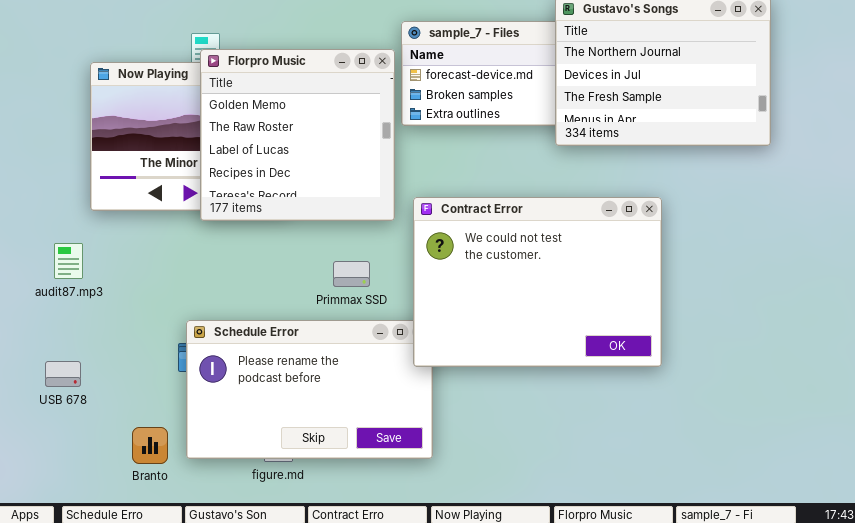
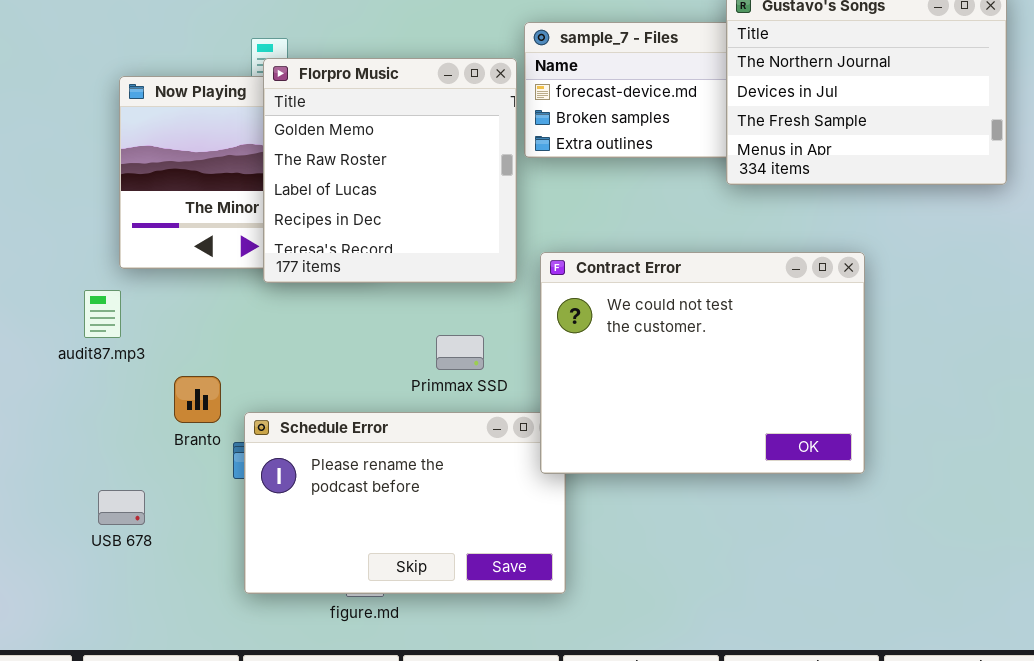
audit87.mp3: [54,243,83,279] -> [84,290,121,338], moved
USB 678: [45,361,81,387] -> [98,490,145,525], moved
Branto: [132,427,168,464] -> [174,376,221,423], moved

